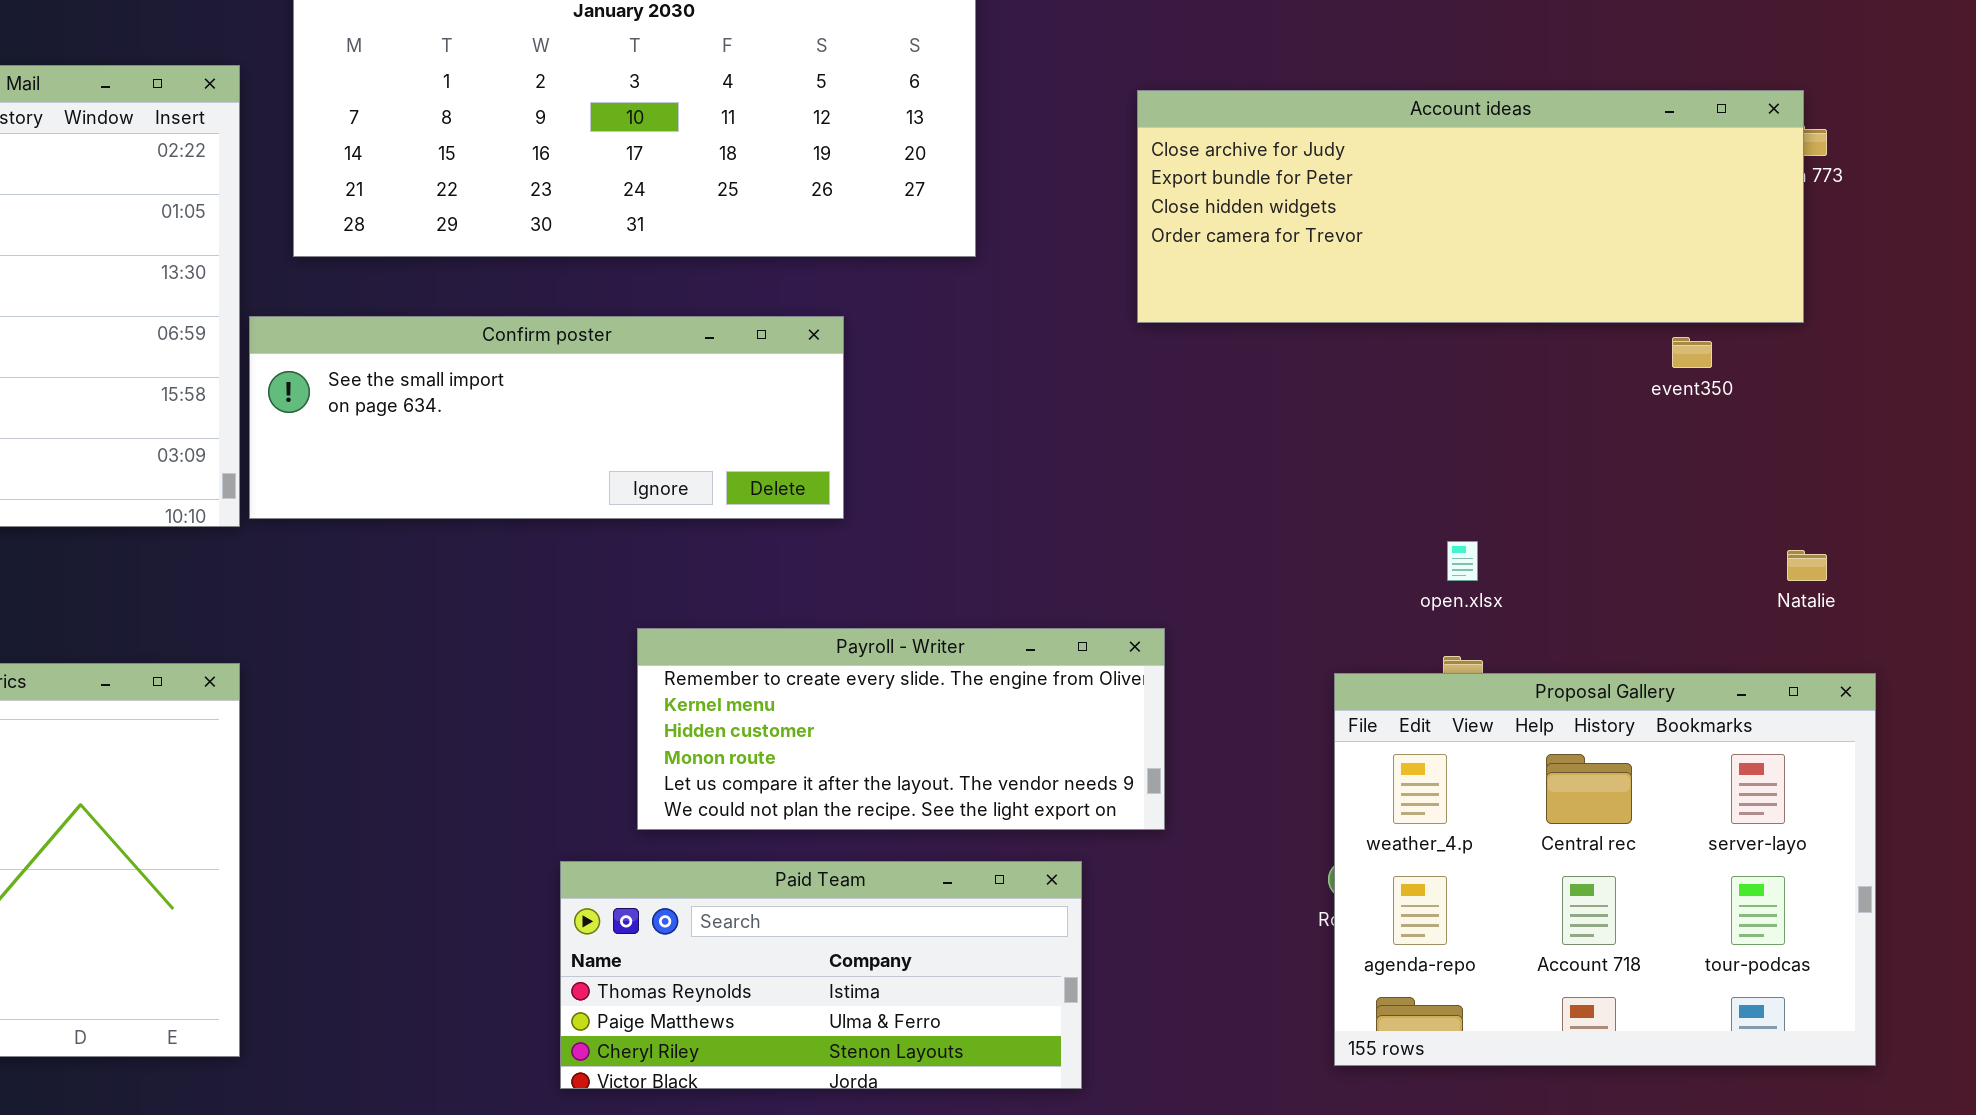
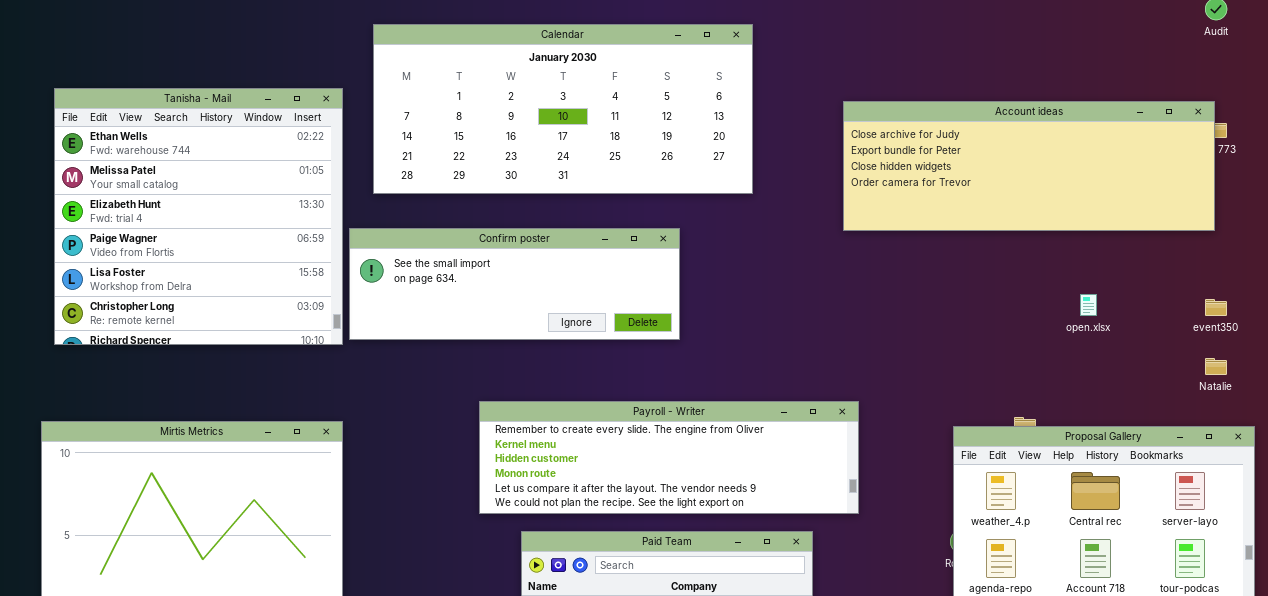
event350: [1672,337,1712,368] -> [1205,299,1227,316], moved
open.xlsx: [1447,541,1478,581] -> [1080,294,1097,316], moved
Payroll - Writer: [637,628,1165,830] -> [479,401,859,514], resized

